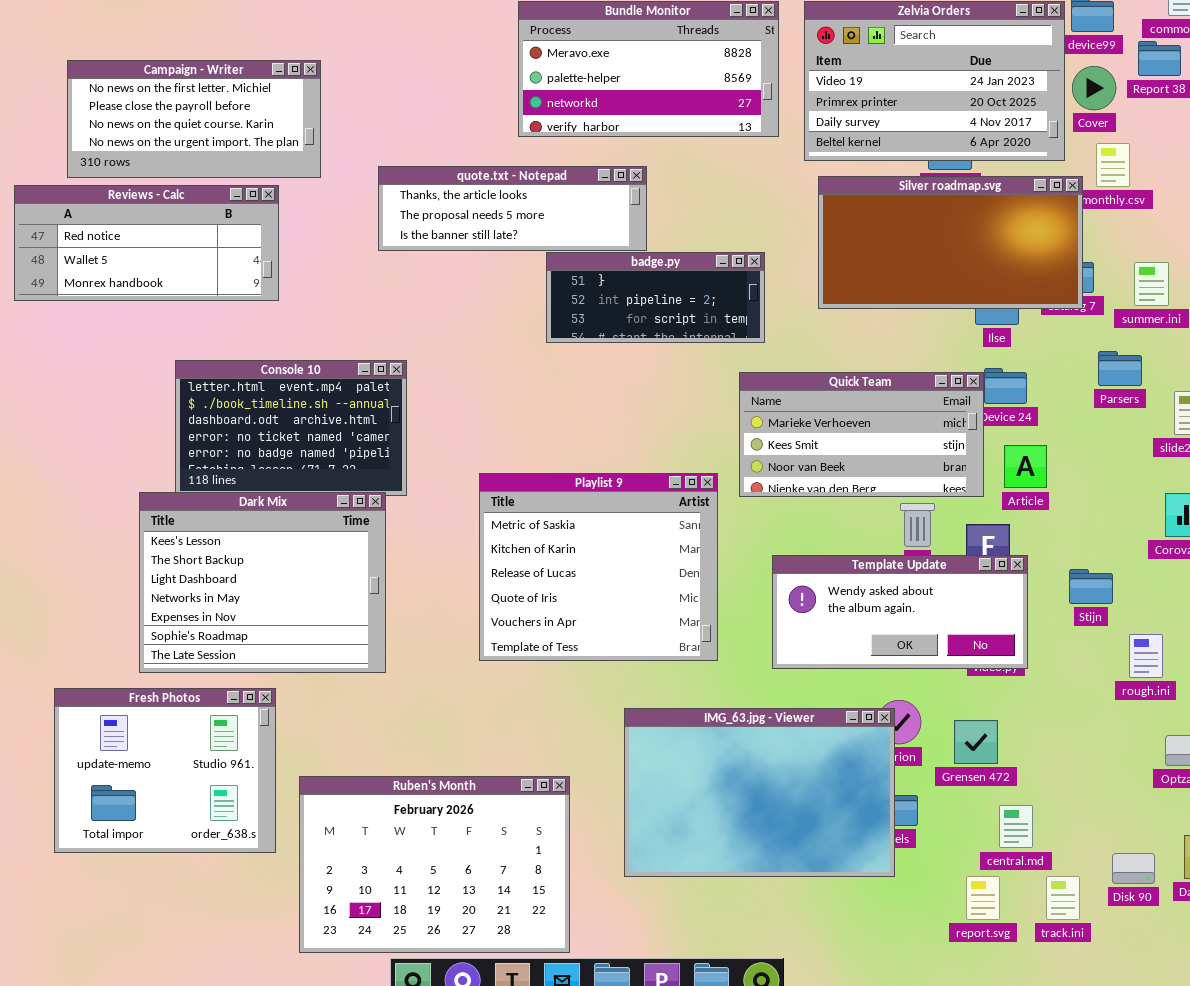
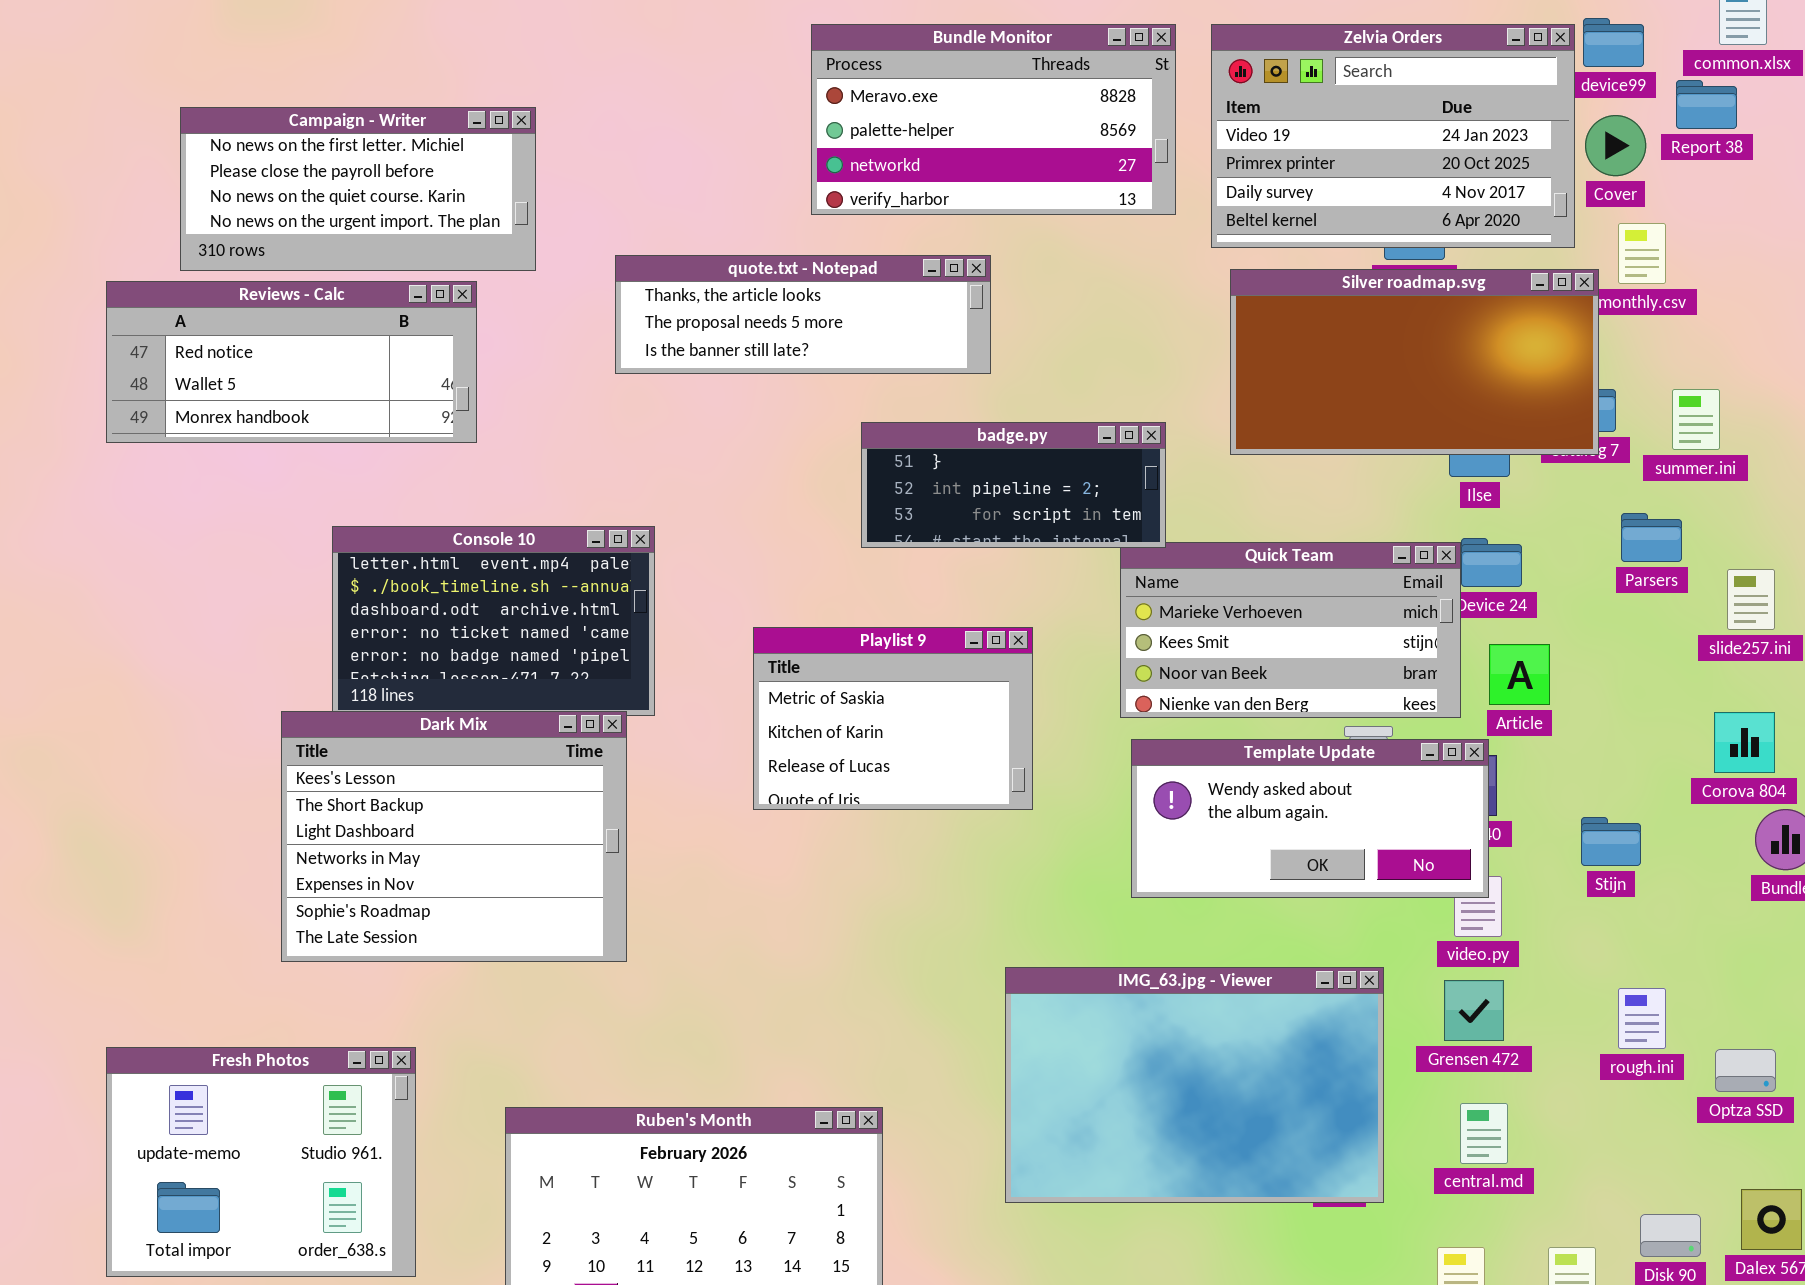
badge.py: [546,252,765,343] -> [861,422,1166,548], moved
Playlist 9: [479,473,718,661] -> [753,627,1033,810], moved, resized
Template Update: [772,555,1028,669] -> [1131,739,1489,898], moved
rough.ini: [1129,634,1163,678] -> [1618,988,1666,1049], moved
Fresh Photos: [54,688,276,853] -> [106,1047,416,1277], moved
IMG_63.jpg - Viewer: [624,708,895,877] -> [1005,967,1384,1203], moved
Grensen 472: [954,720,998,764] -> [1444,980,1504,1041], moved
central.md: [999,805,1033,848] -> [1460,1103,1508,1164], moved

